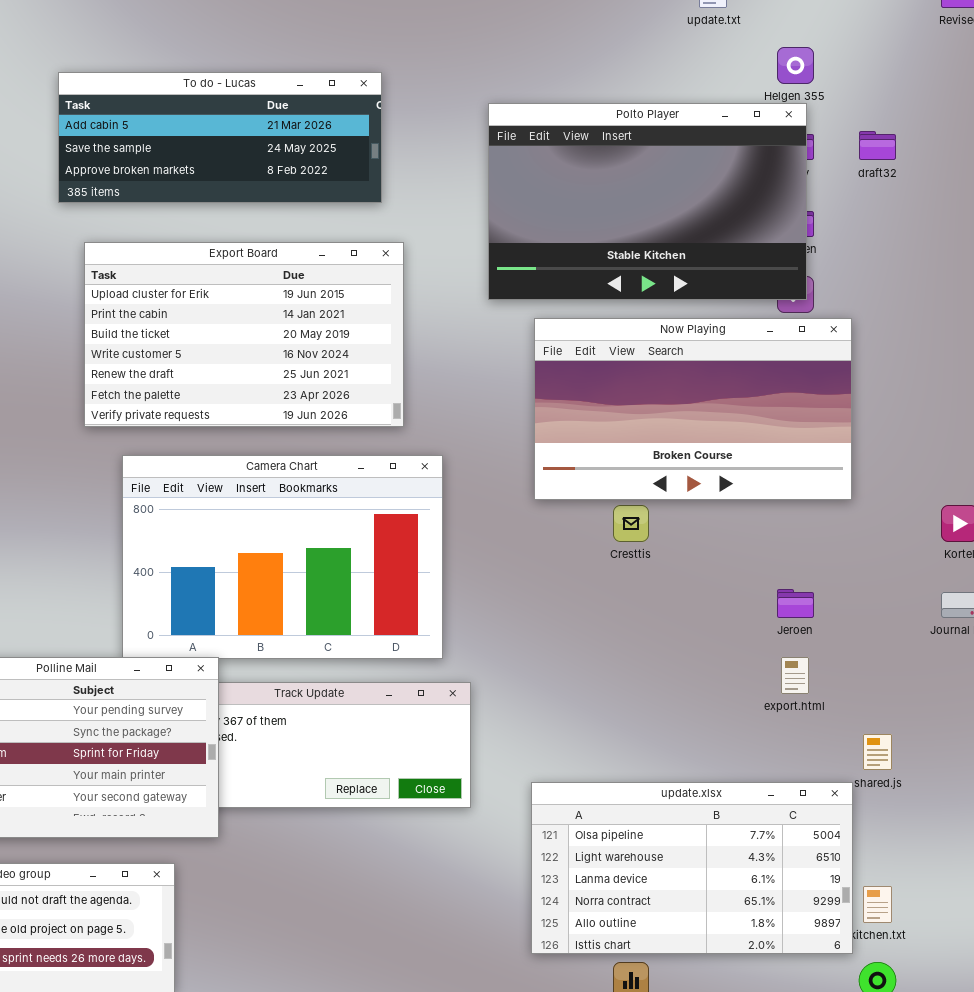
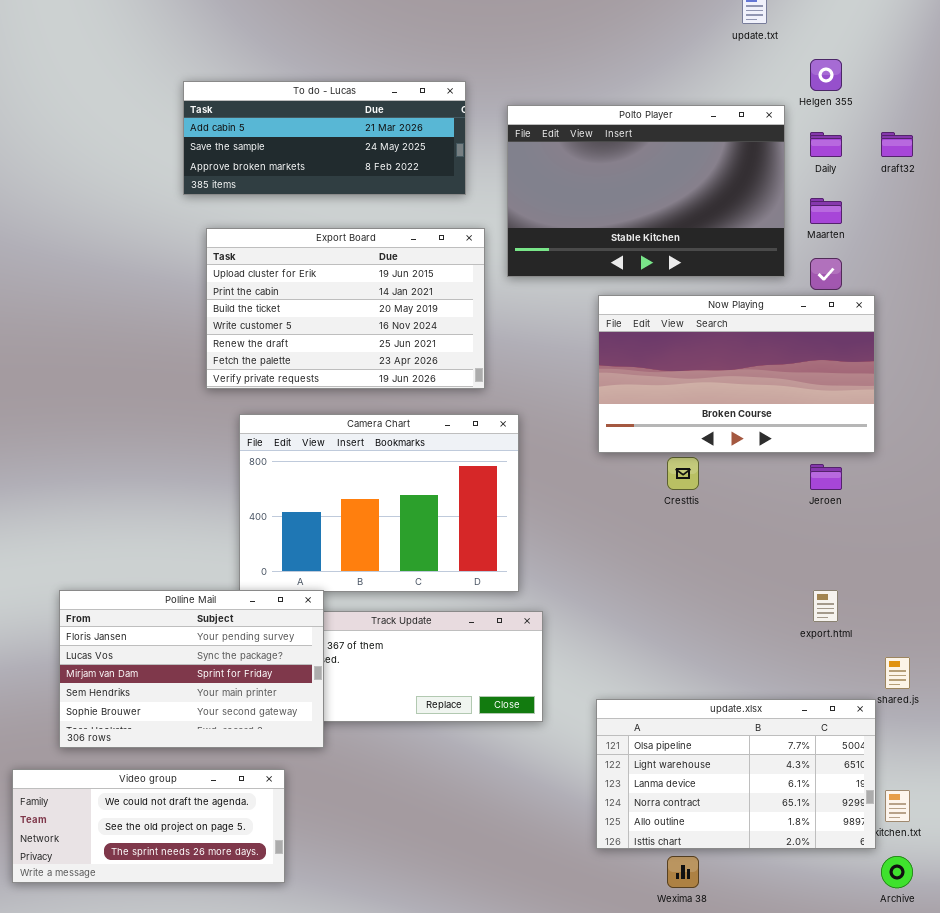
Polto Player: [488,103,807,300] -> [507,105,785,277], moved
Jeroen: [777,589,814,618] -> [810,464,842,490], moved

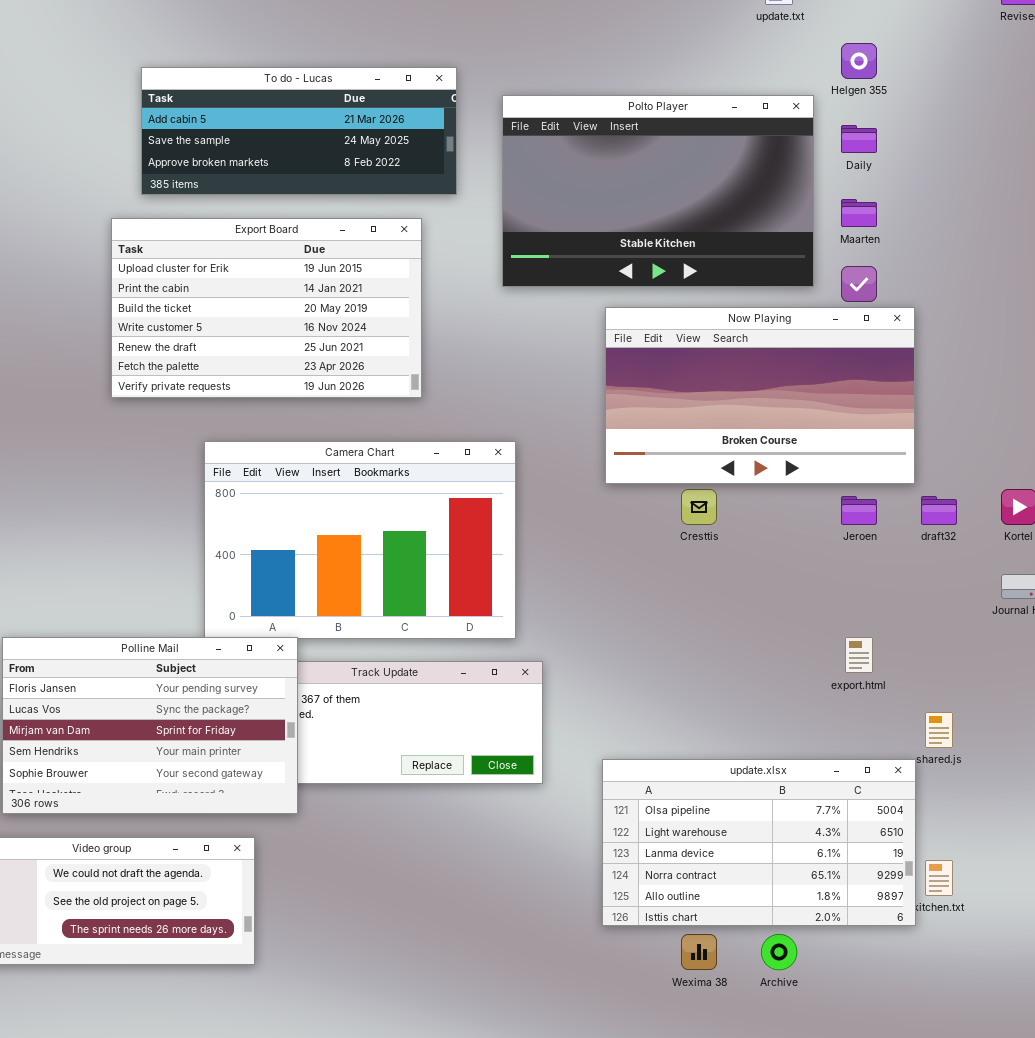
draft32: [881,132,913,157] -> [921,496,957,525], moved
Export Board: [206,228,485,389] -> [111,218,422,398], moved
Archive: [881,856,913,888] -> [761,934,797,970], moved

